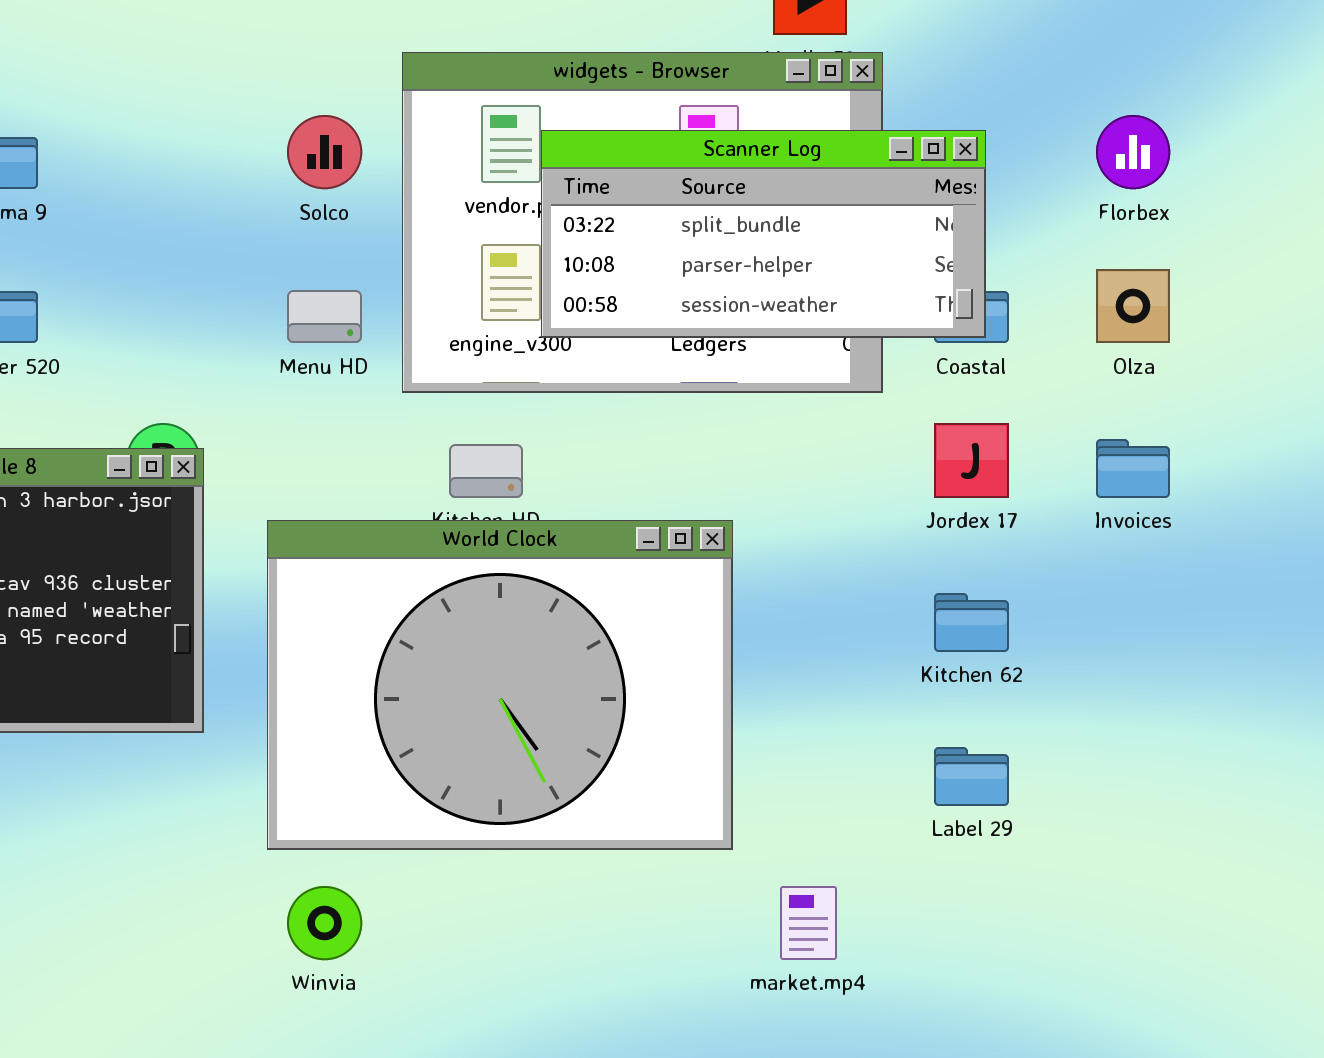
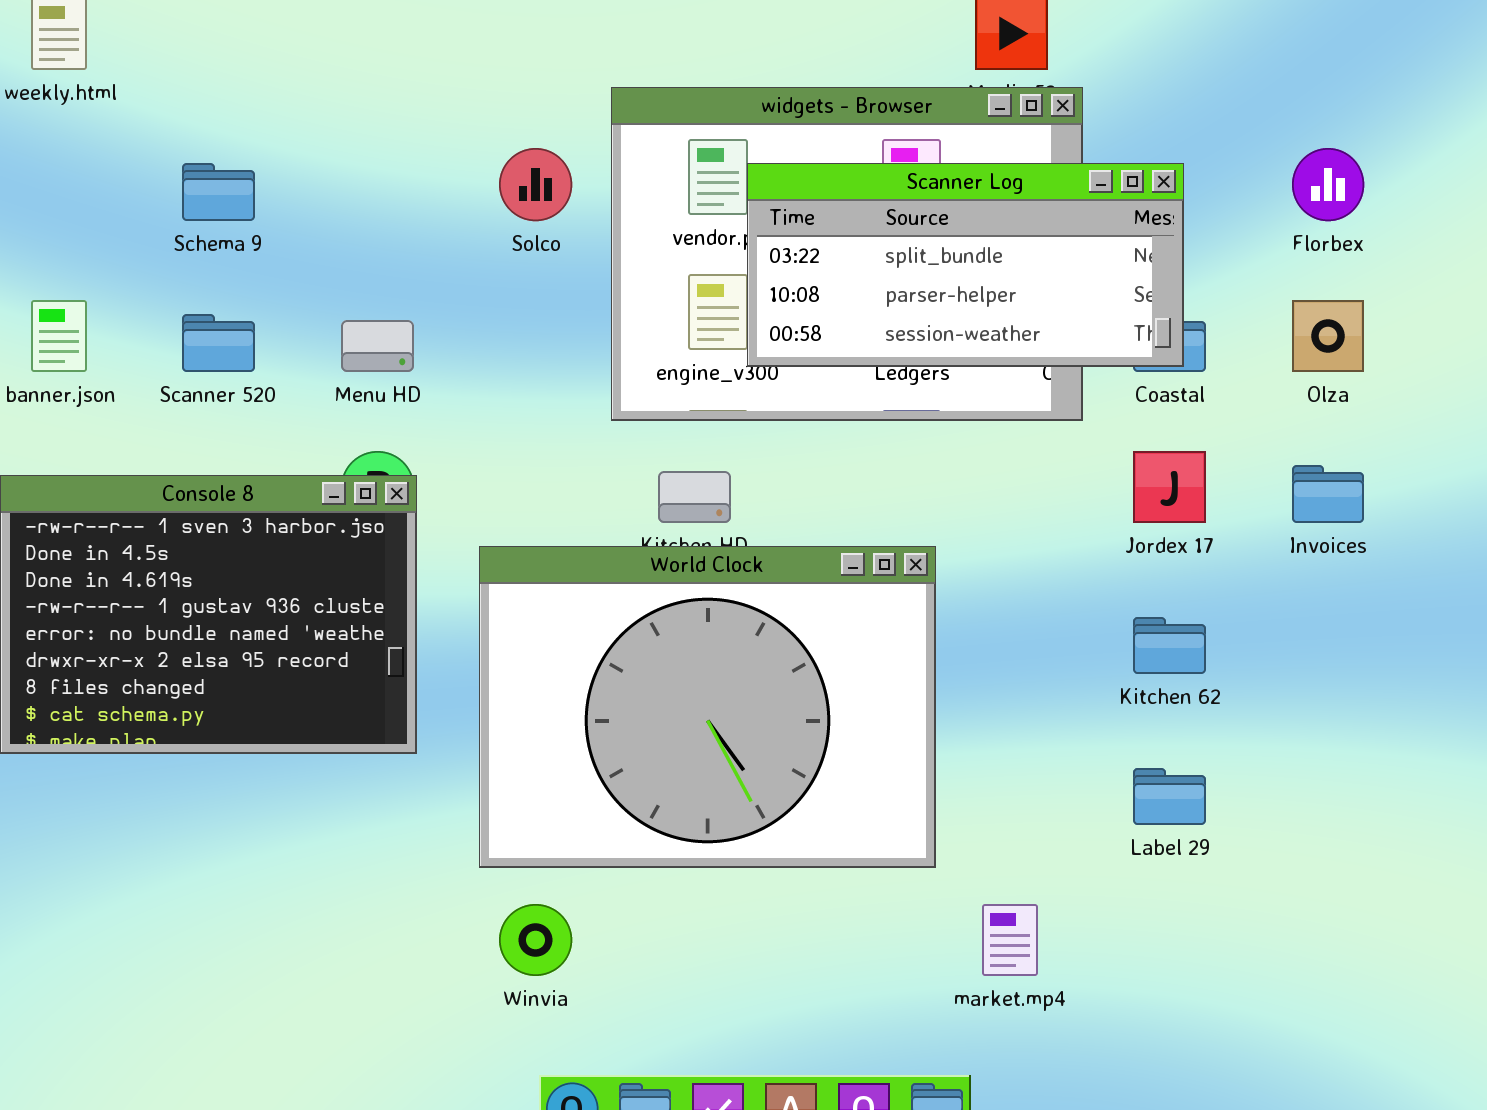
Menu HD: [287,290,362,343] -> [341,320,414,372], moved

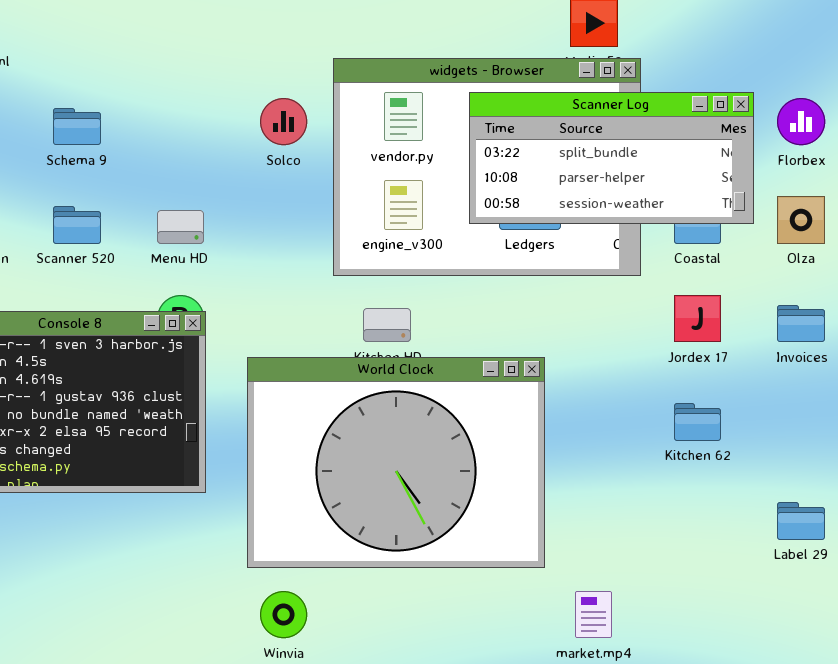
Scanner Log: [747,163,1184,367] -> [469,92,754,224], moved
Label 29: [1133,768,1206,825] -> [777,502,825,540], moved

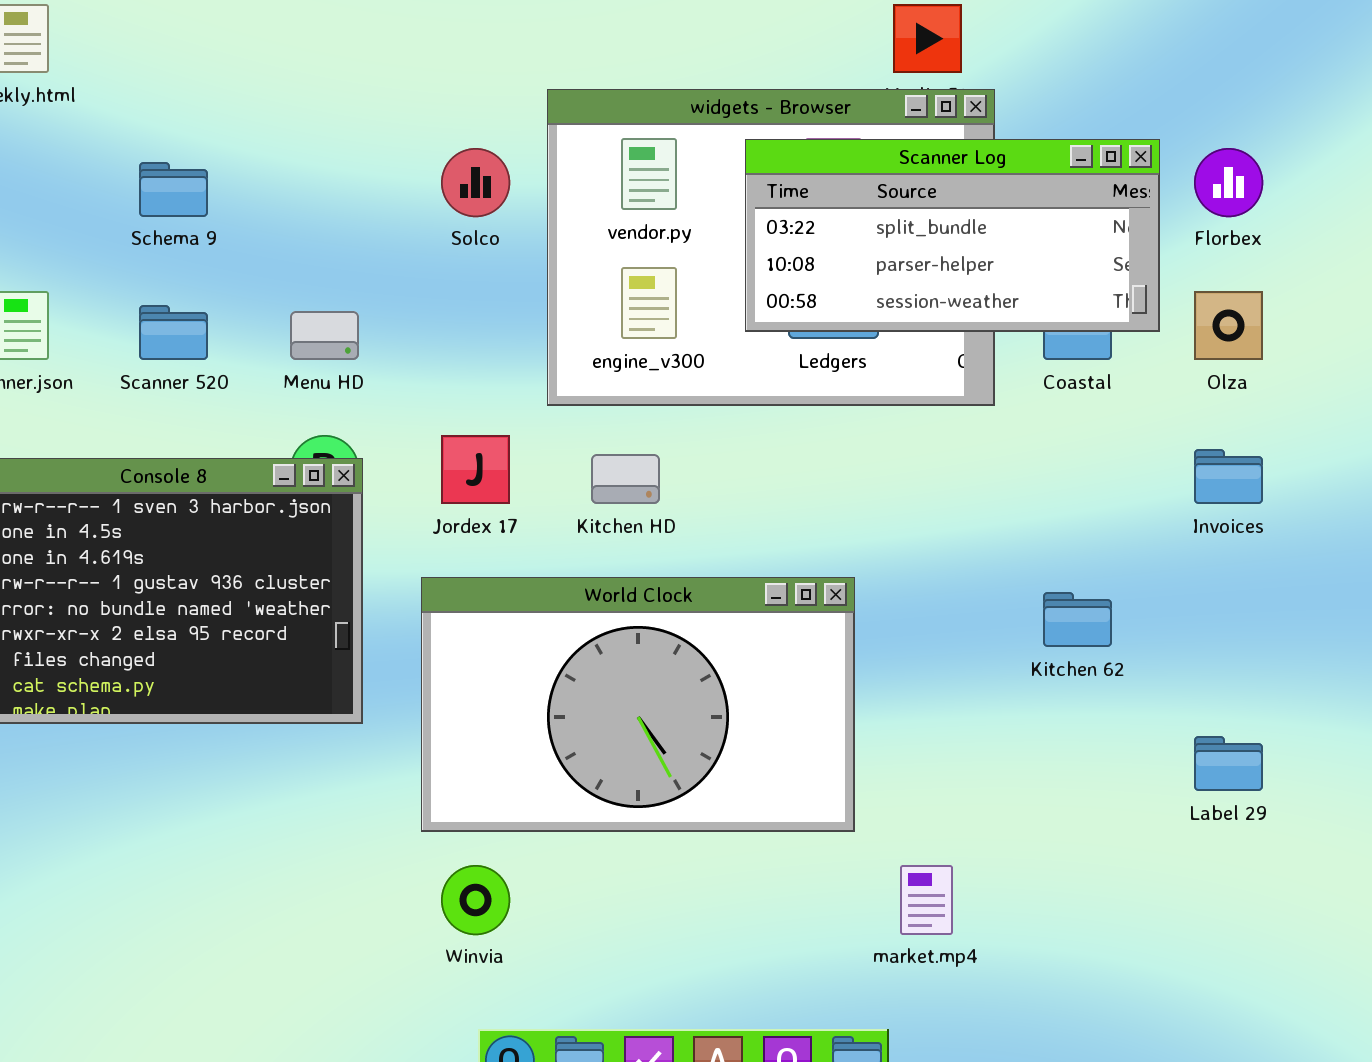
Jordex 17: [674,295,721,342] -> [441,435,510,504], moved
World Clock: [247,357,545,568] -> [421,577,855,832], resized

